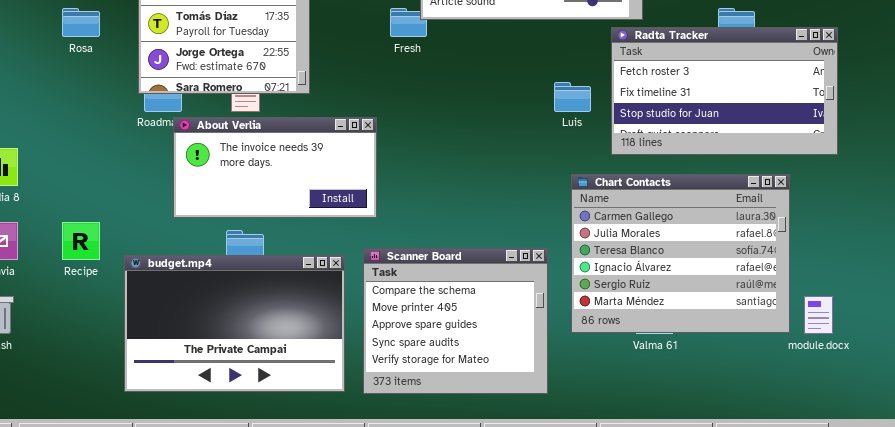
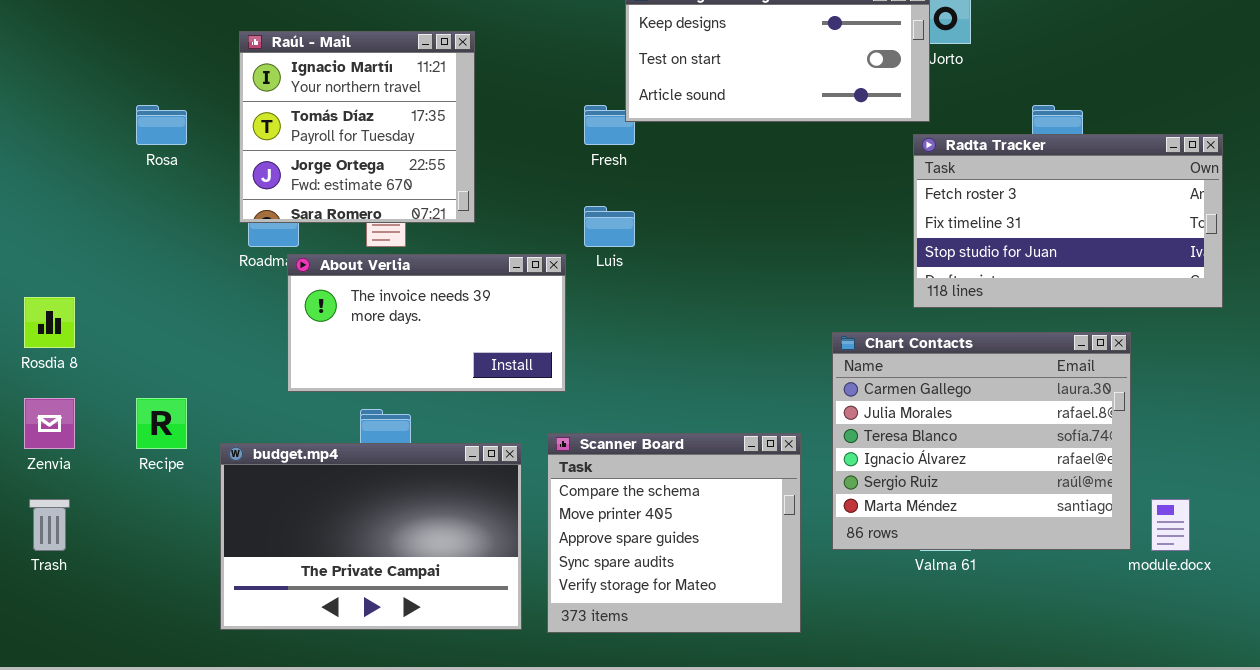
Radta Tracker: [611,27,838,155] -> [913,134,1223,308], moved
Luis: [554,82,591,112] -> [584,206,635,247], moved

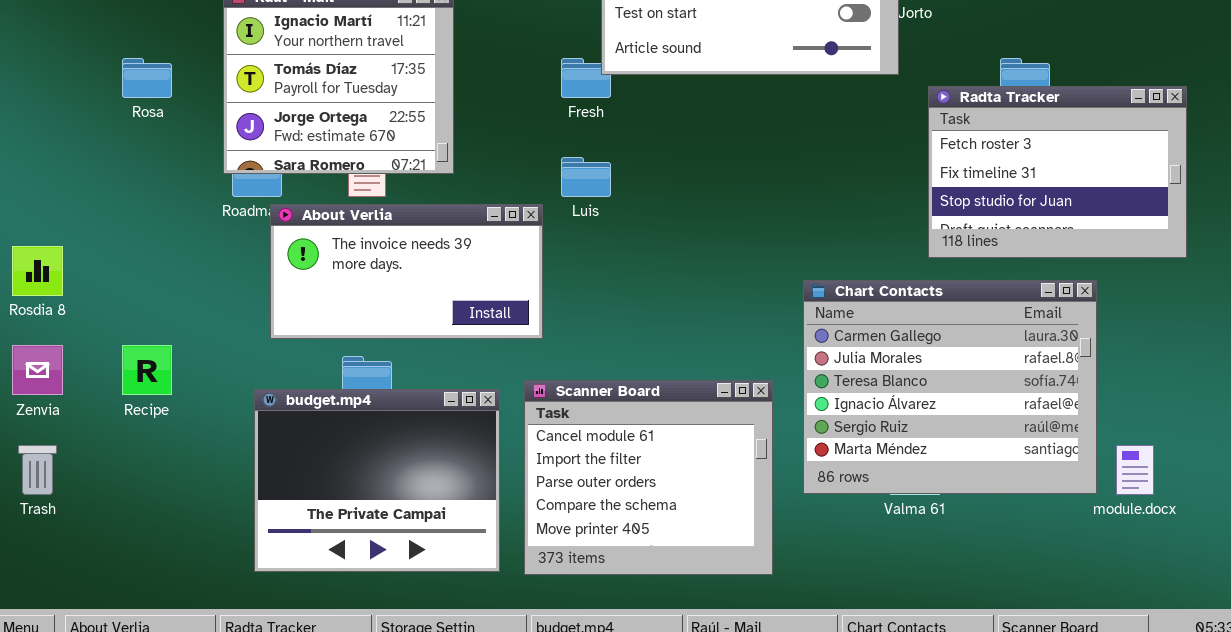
Radta Tracker: [913,134,1223,308] -> [928,86,1187,258], resized
Scanner Board: [547,433,801,633] -> [524,380,773,575], scrolled up 3 rows
budget.mp4: [220,443,522,630] -> [254,389,500,572], resized

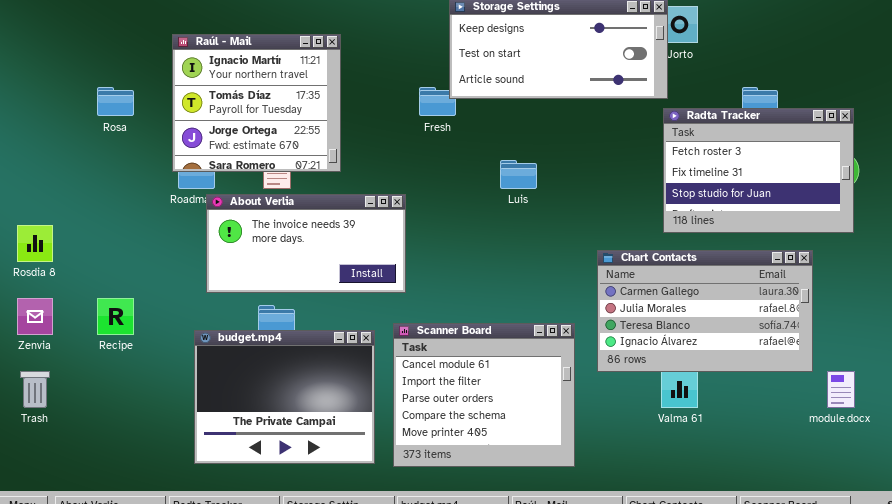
Radta Tracker: [928,86,1187,258] -> [663,108,854,233], moved
Luis: [561,157,611,197] -> [500,160,537,189], moved
Chart Contacts: [803,280,1097,494] -> [597,250,813,372], resized

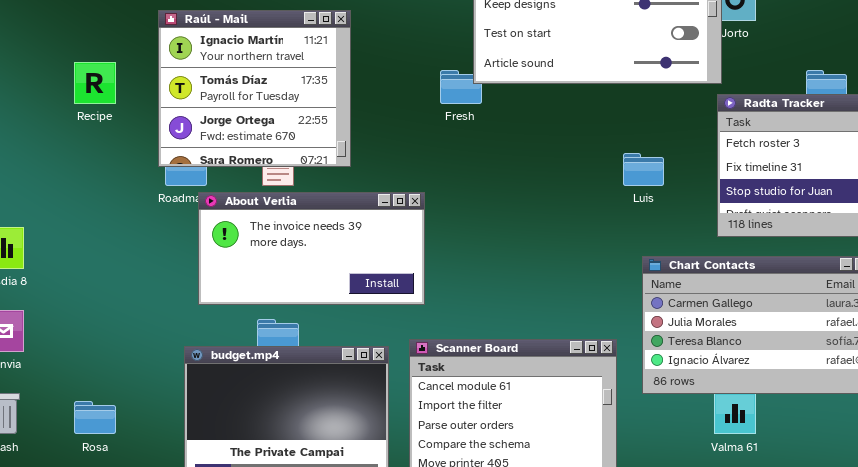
Rosa: [97,87,134,116] -> [74,401,116,434], moved
Luis: [500,160,537,189] -> [623,153,664,186], moved
Recipe: [97,298,134,335] -> [74,62,116,104], moved

